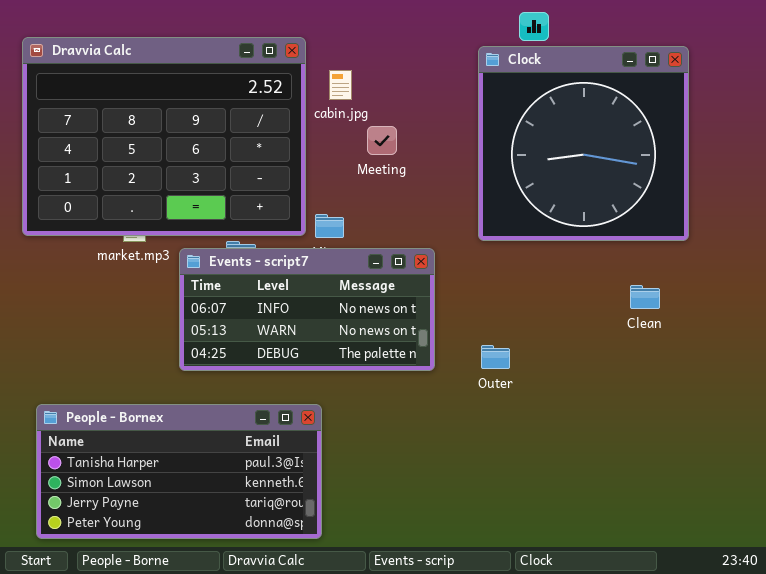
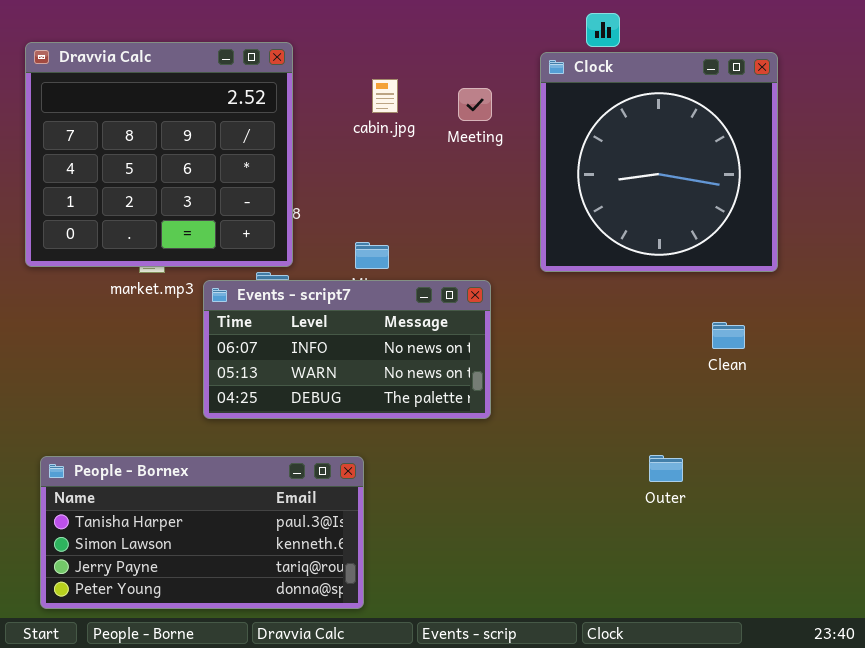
Dravvia Calc: [22,37,306,236] -> [25,42,293,267], resized
Meeting: [367,126,397,155] -> [458,88,492,121], moved
Outer: [481,345,510,369] -> [649,455,683,482], moved

